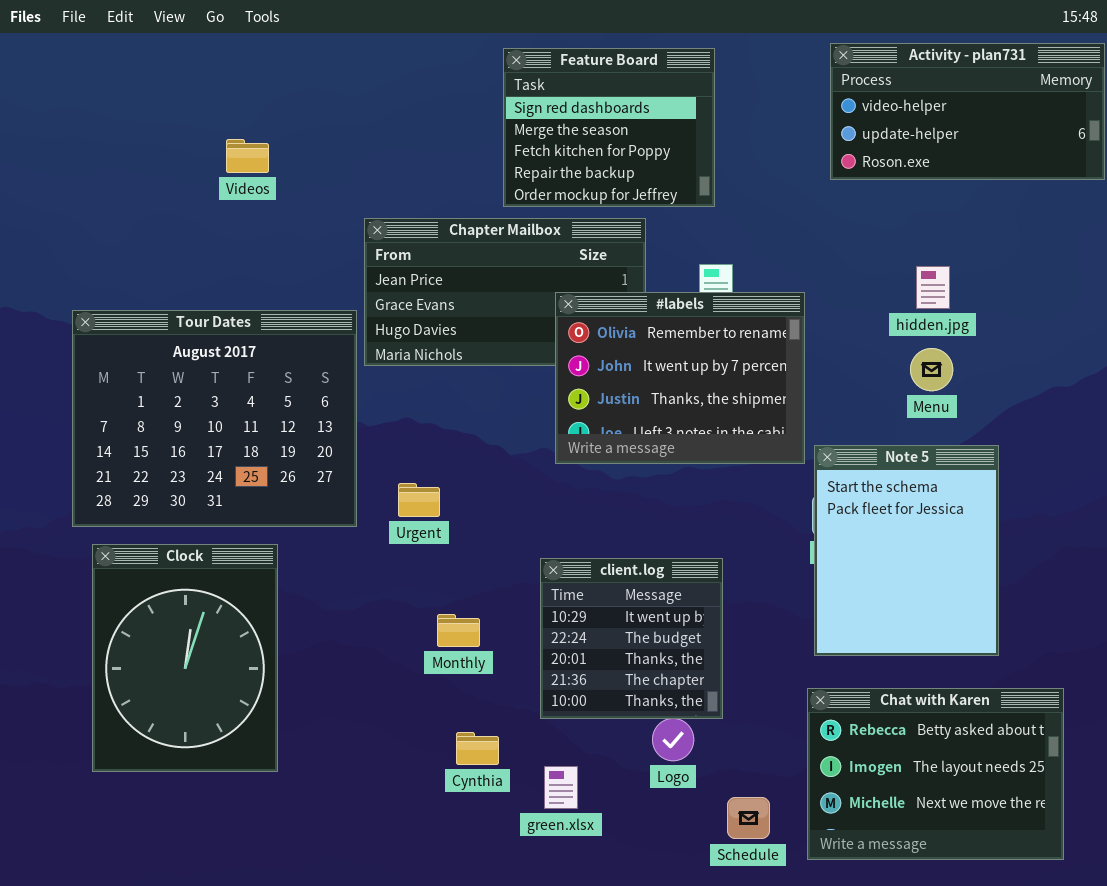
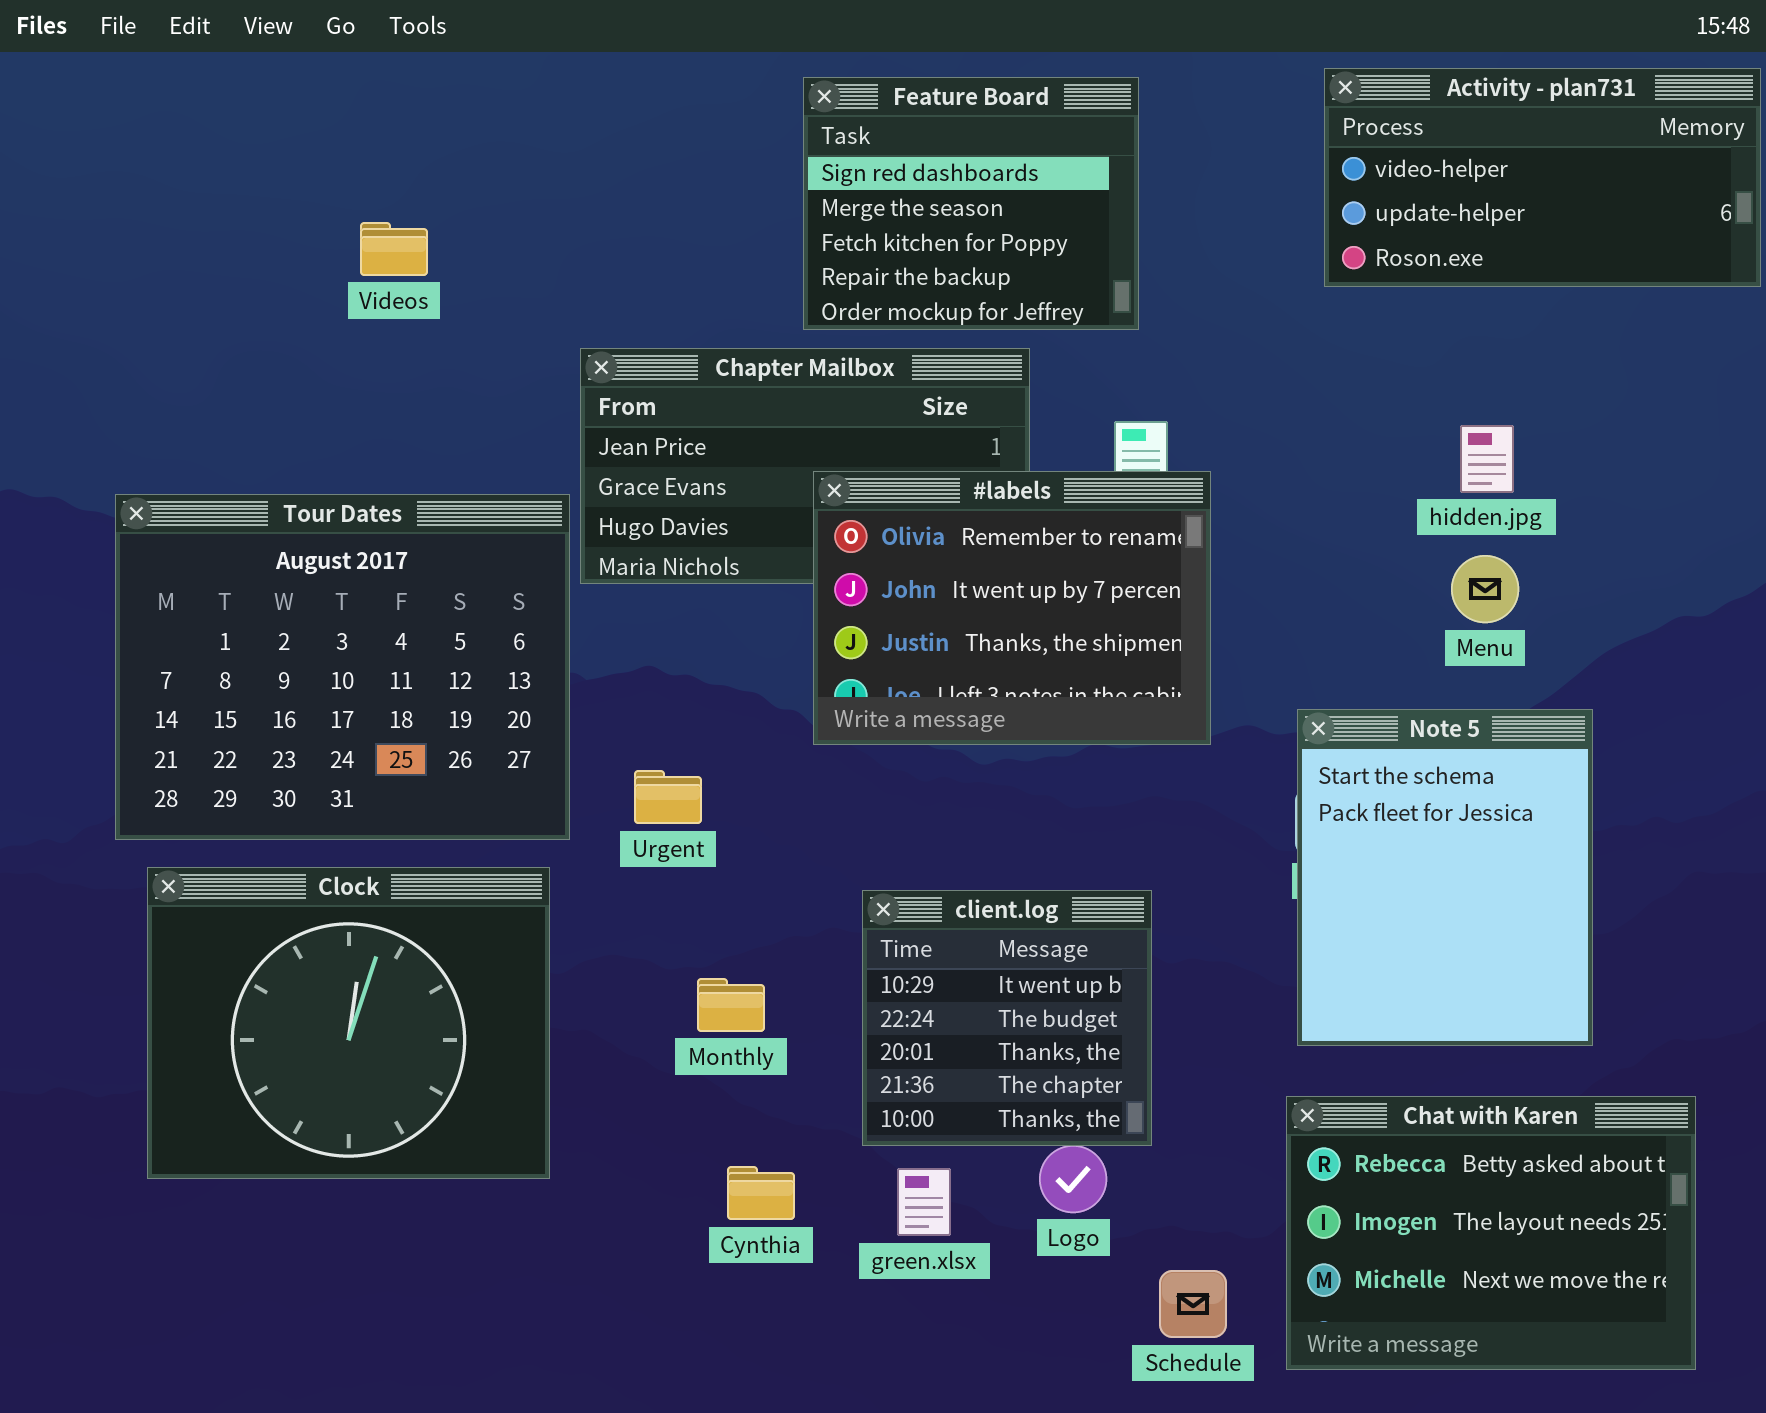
#labels: [555,292,805,464] -> [813,471,1211,745], moved
Clock: [92,544,278,772] -> [147,867,550,1179], resized
green.xlsx: [544,766,578,809] -> [897,1168,951,1236], moved

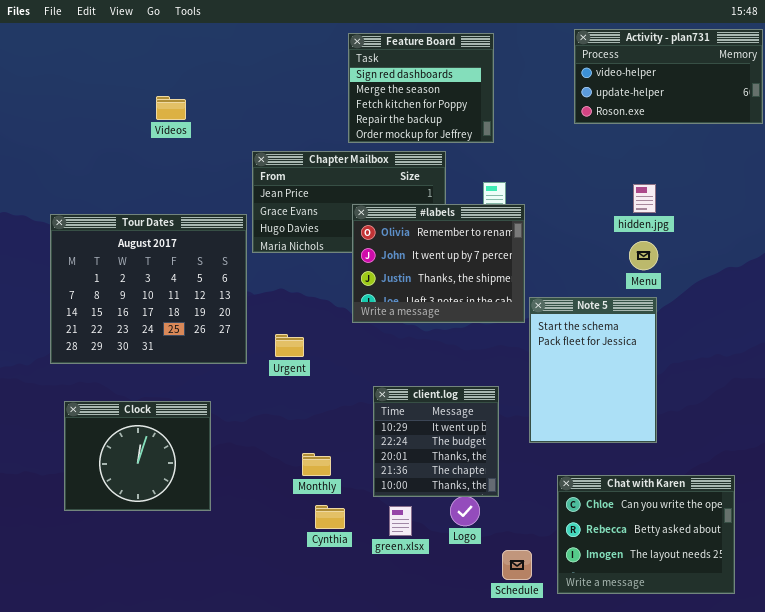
Note 5: [1297,709,1593,1046] -> [529,297,657,443], moved
Clock: [147,867,550,1179] -> [64,401,211,511], resized
Monthly: [697,978,765,1032] -> [302,453,331,476], moved
Chat with Karen: [1286,1096,1696,1370] -> [557,475,735,594], scrolled up 1 row

